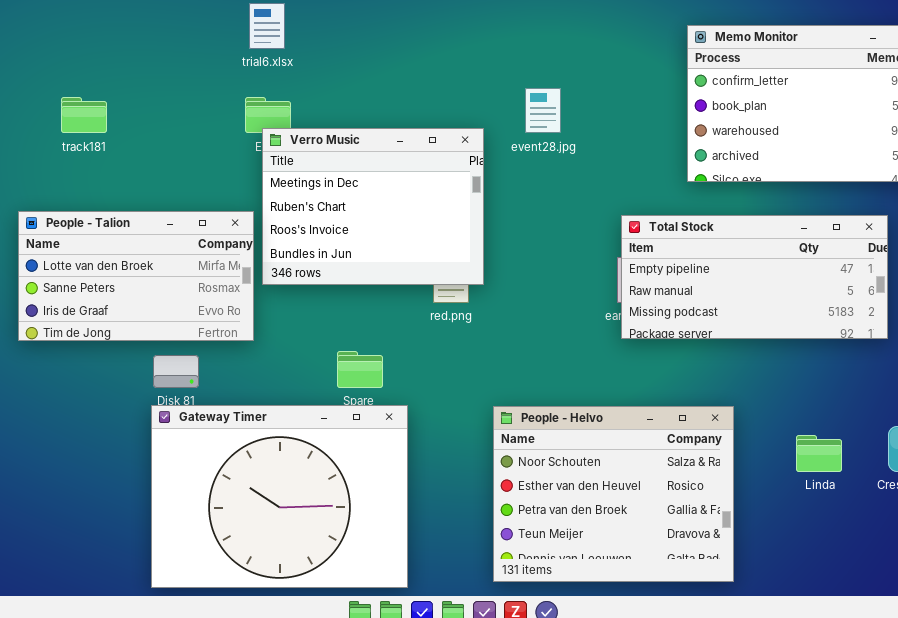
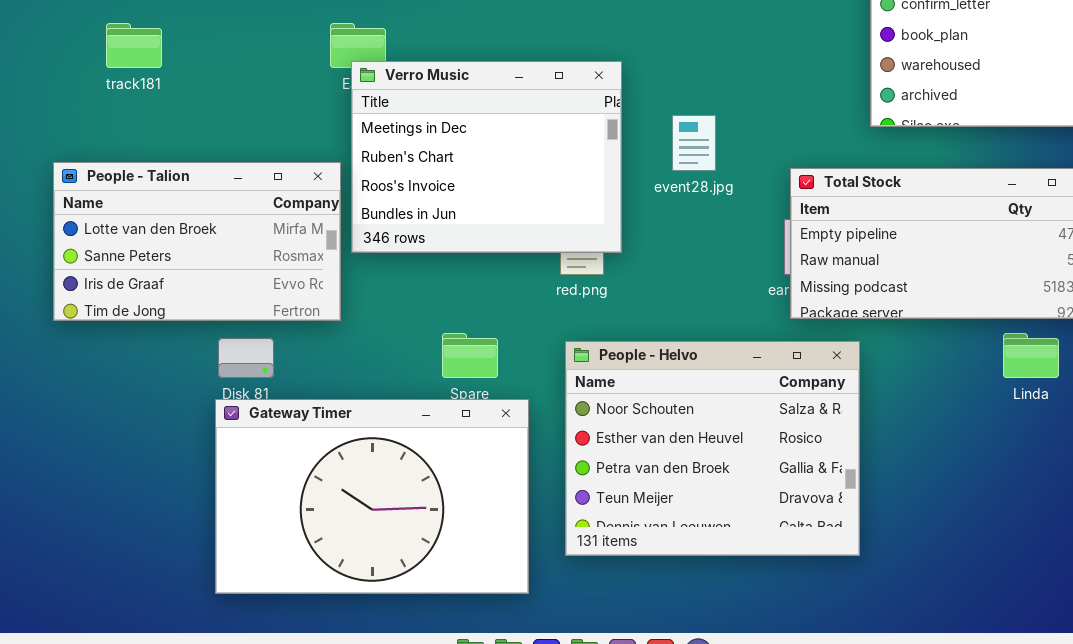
event28.jpg: [525,88,561,133] -> [672,115,716,171], moved
Gateway Timer: [151,405,408,588] -> [215,399,529,594], resized
People - Helvo: [493,406,734,582] -> [565,341,860,556], moved
Linda: [796,435,842,472] -> [1003,333,1059,378], moved

